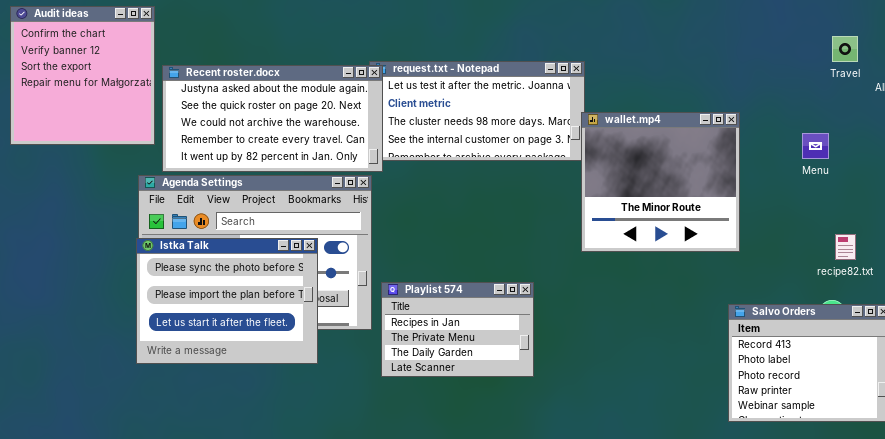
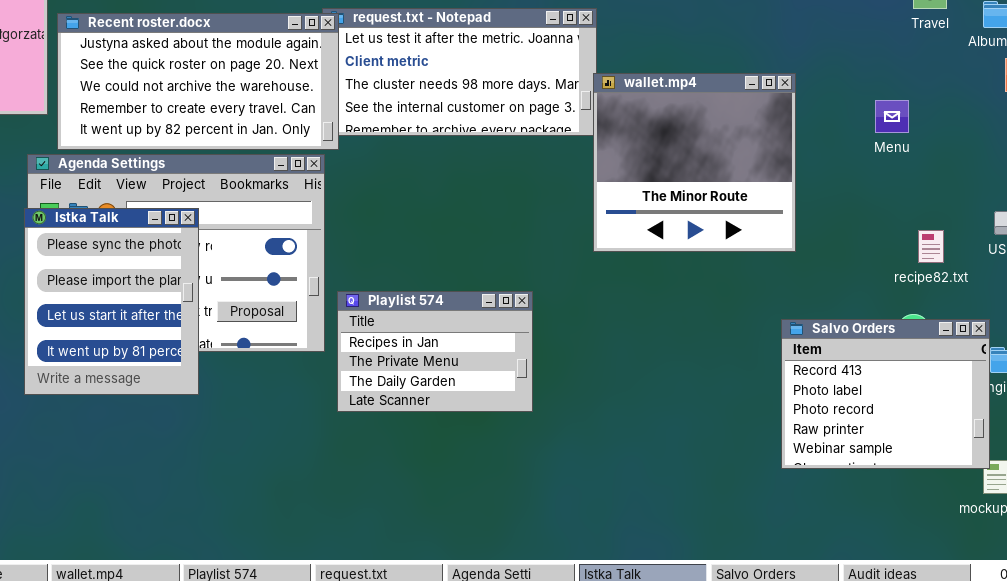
Istka Talk: [136,238,318,364] -> [24,208,199,395], resized

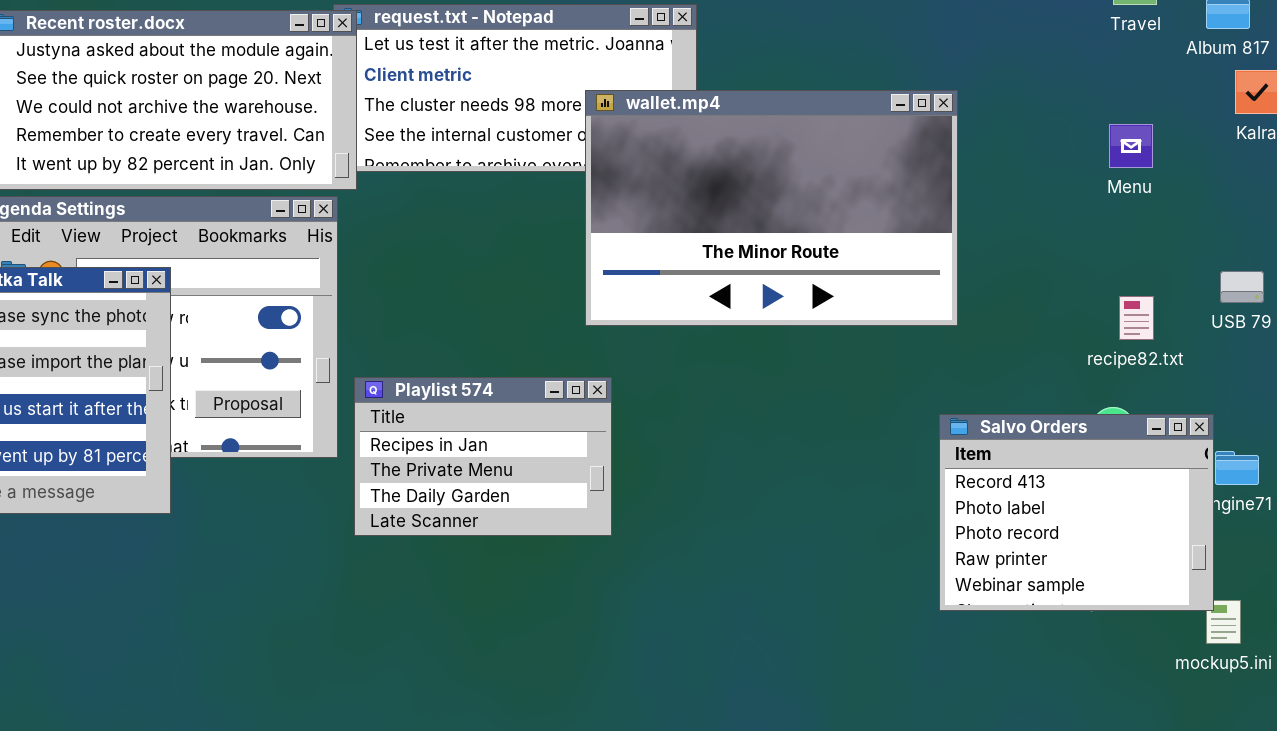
wallet.mp4: [593,73,796,252] -> [585,90,958,326], resized
Menu: [875,100,909,133] -> [1109,124,1153,168], moved

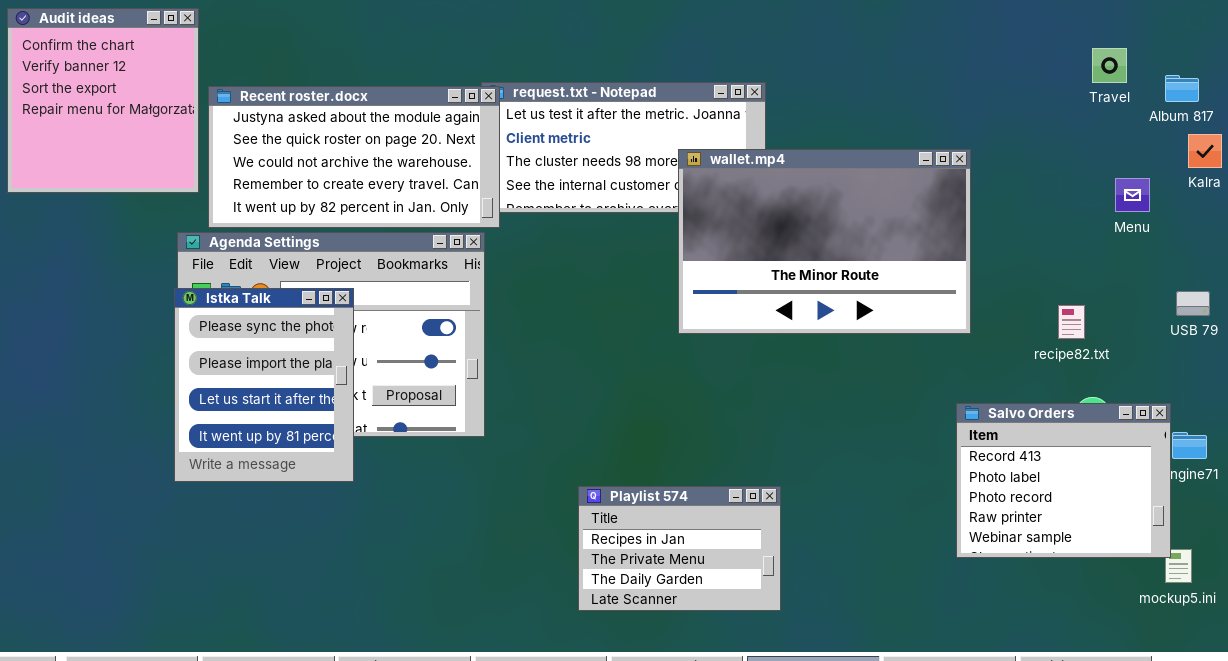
Menu: [1109,124,1153,168] -> [1115,178,1150,212], moved
recipe82.txt: [1119,296,1154,340] -> [1058,305,1085,339], moved
Playlist 574: [354,377,612,536] -> [578,486,781,611], moved

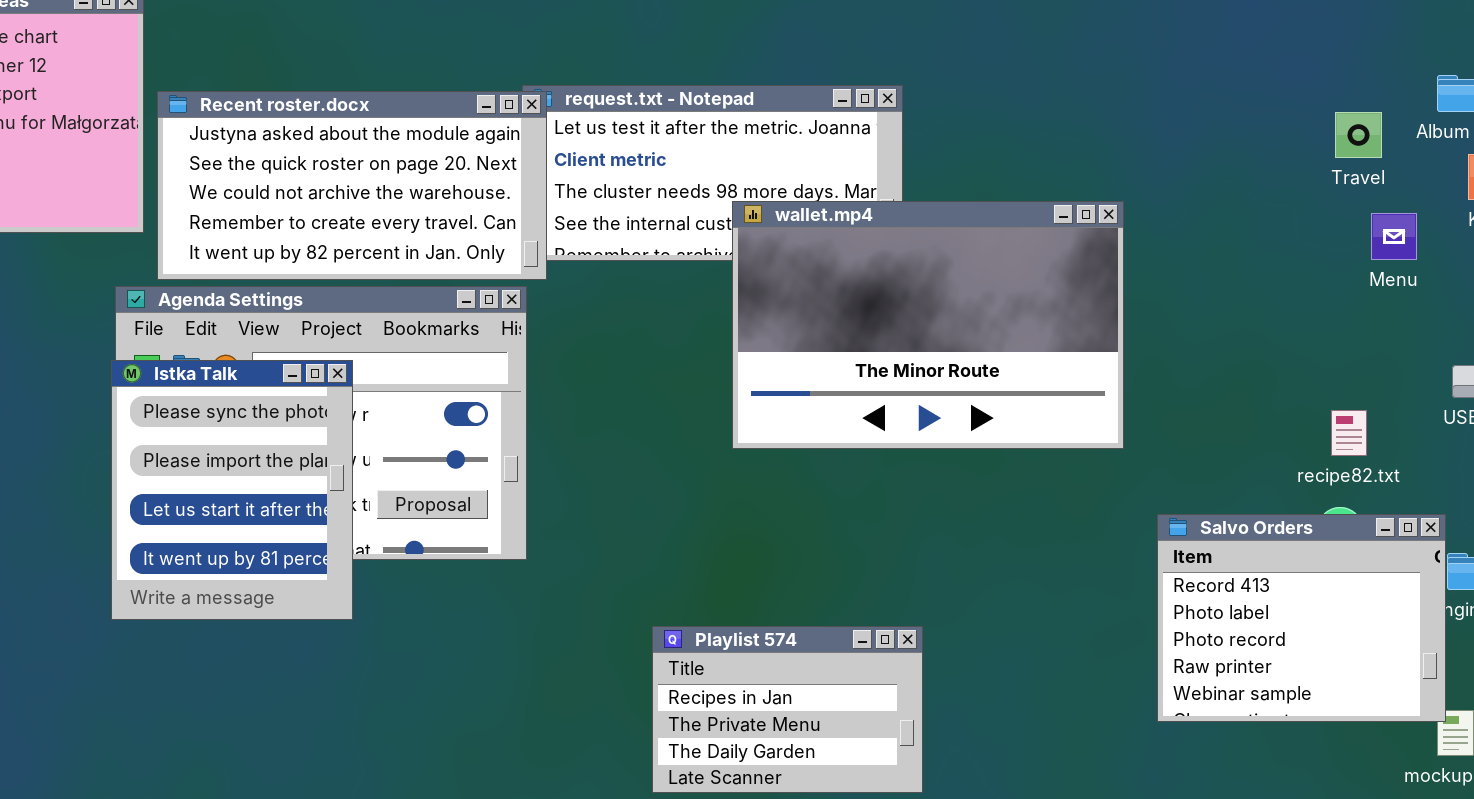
Travel: [1092,48,1127,83] -> [1335,112,1382,158], moved
wallet.mp4: [678,149,971,334] -> [732,201,1124,449], moved
recipe82.txt: [1058,305,1085,339] -> [1331,410,1367,456], moved

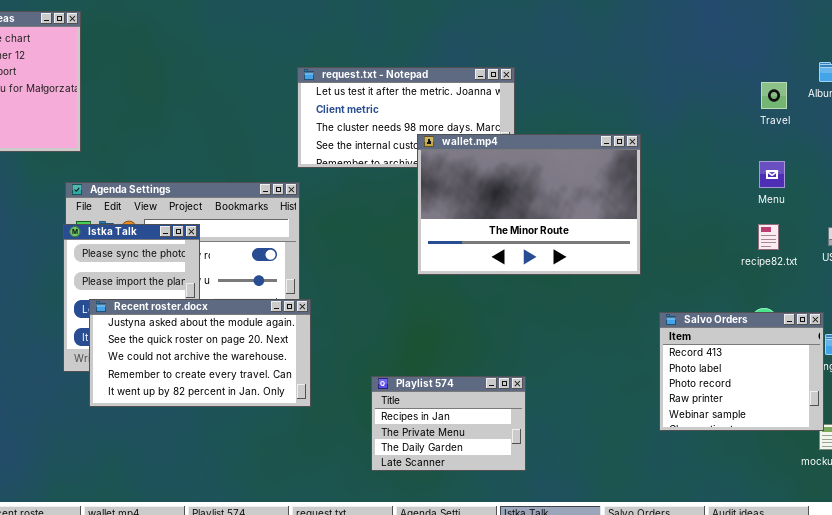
Recent roster.docx: [157,91,547,280] -> [89,299,311,407], moved
Menu: [1371,213,1417,260] -> [759,161,785,188], moved
recipe82.txt: [1331,410,1367,456] -> [758,224,779,250], moved

